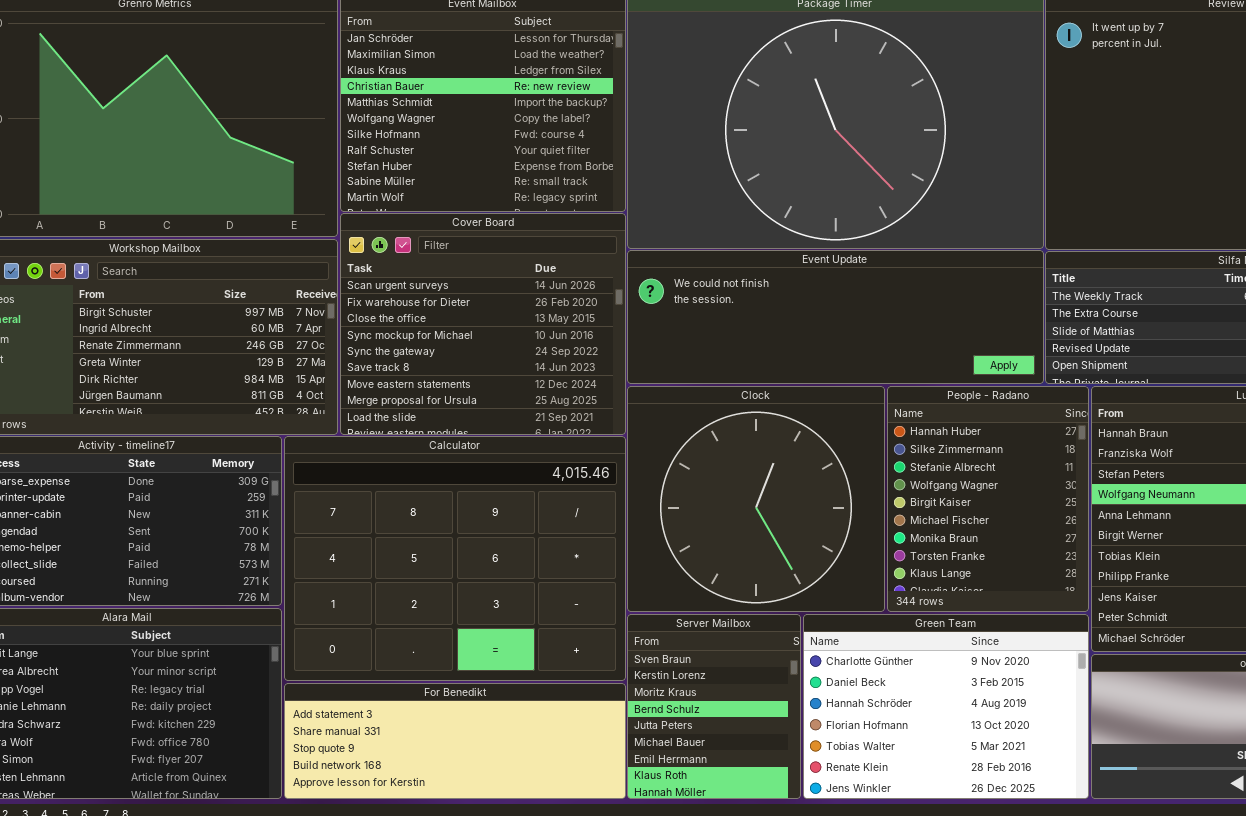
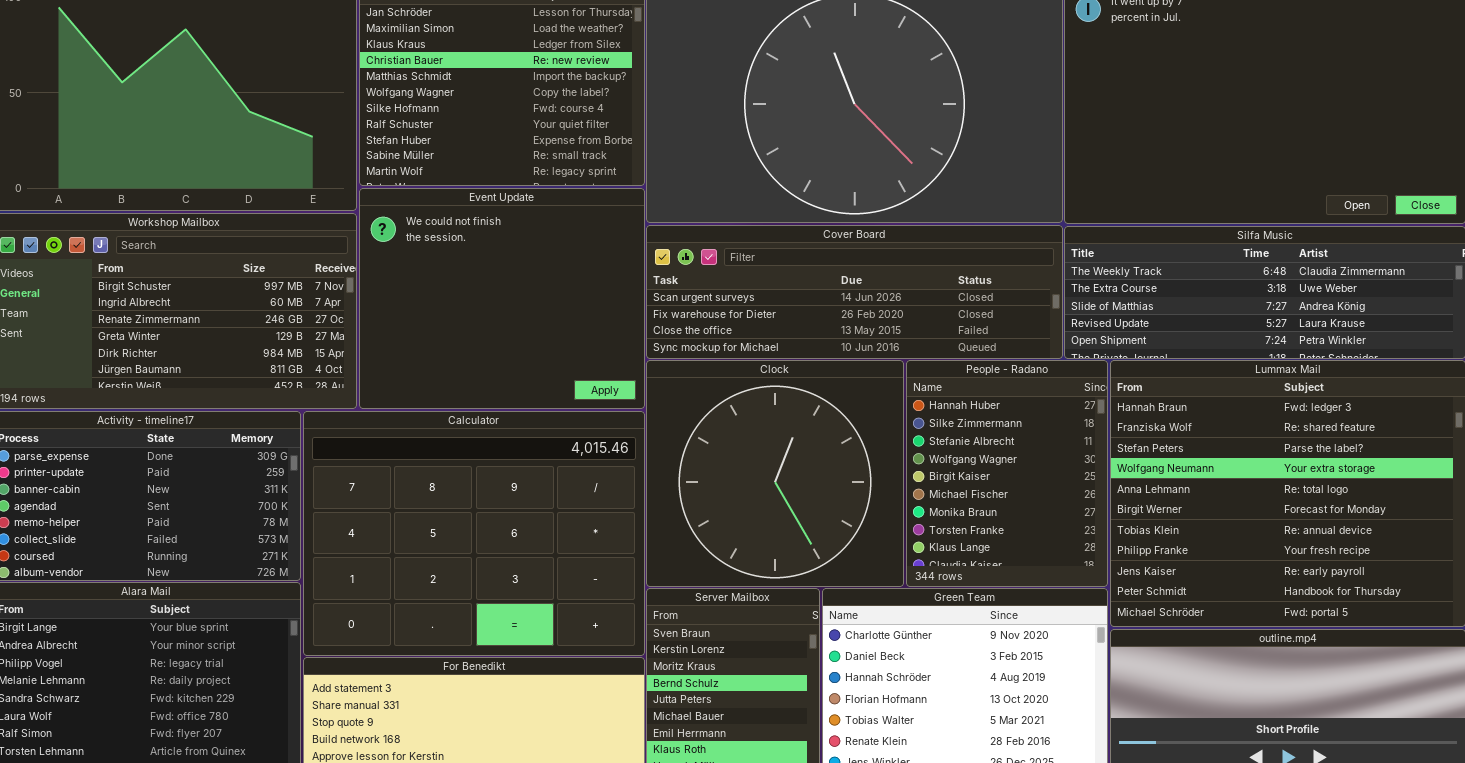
Cover Board: [340,213,626,435] -> [646,225,1063,359], moved, resized
Event Update: [627,250,1044,384] -> [359,188,645,409], moved, resized

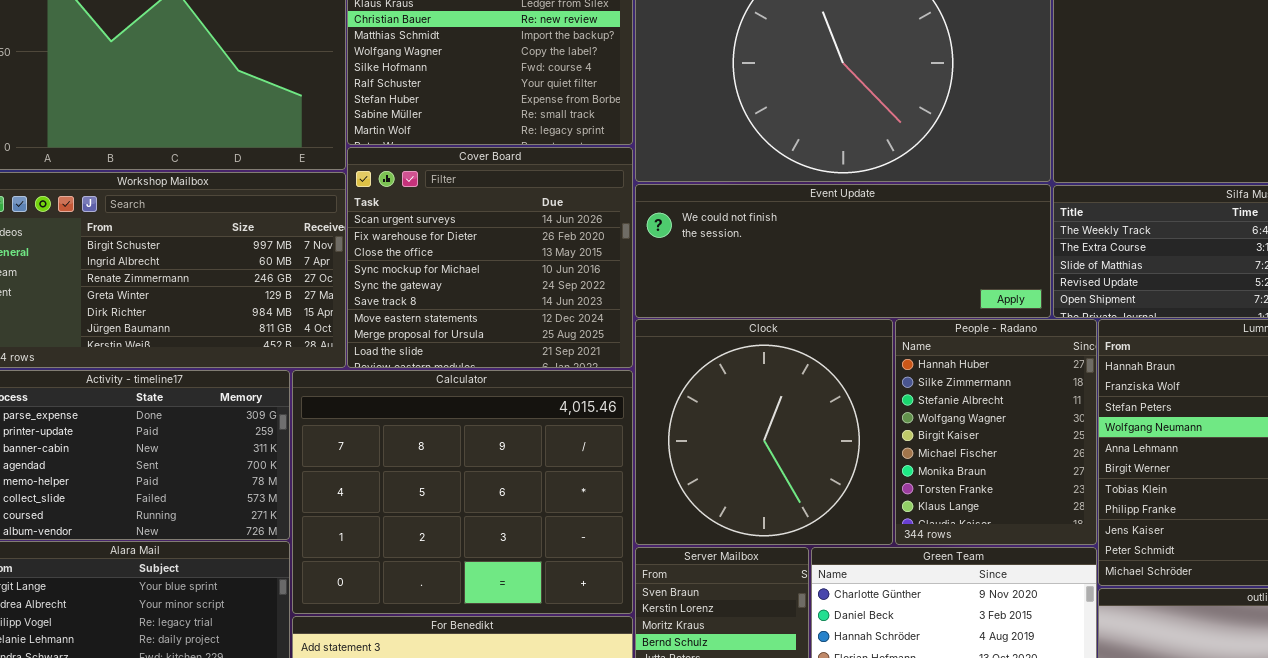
Event Update: [359,188,645,409] -> [635,184,1051,318], moved, resized
Cover Board: [646,225,1063,359] -> [347,147,633,368], moved, resized

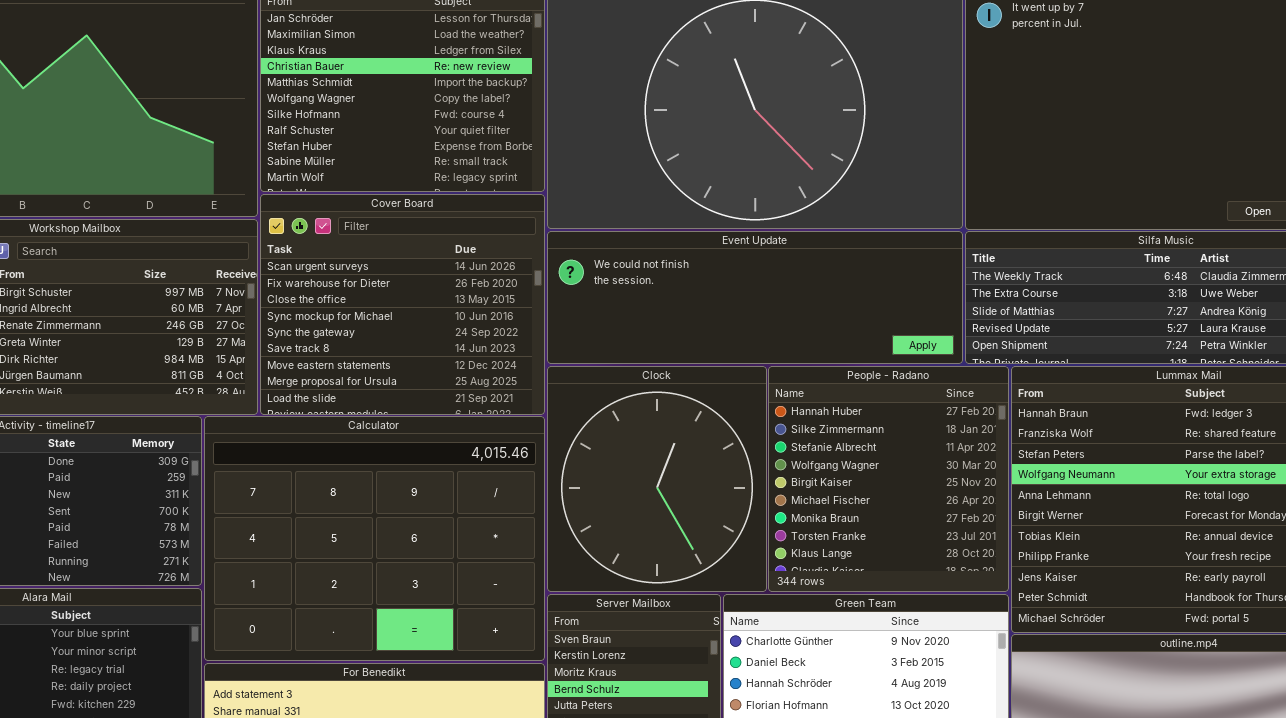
Clock: [635,319,893,545] -> [547,366,767,592], resized
People - Radano: [895,319,1097,545] -> [768,366,1009,592], resized

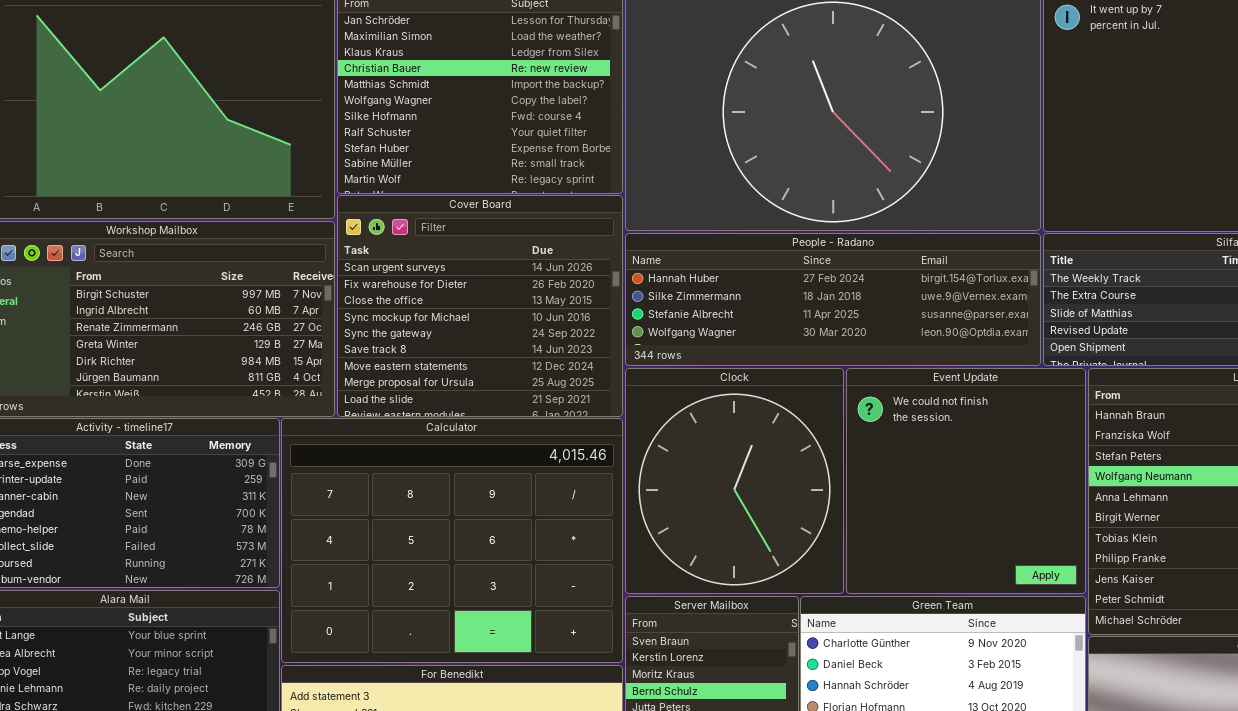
Event Update: [547,231,963,364] -> [846,368,1086,594], moved, resized
People - Radano: [768,366,1009,592] -> [625,233,1041,366], moved, resized

